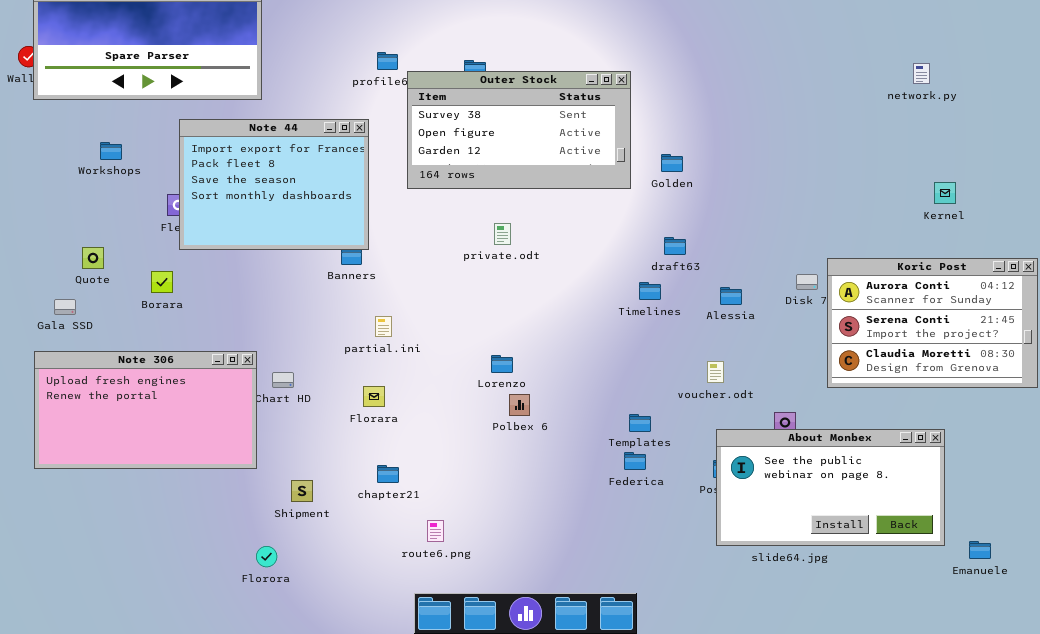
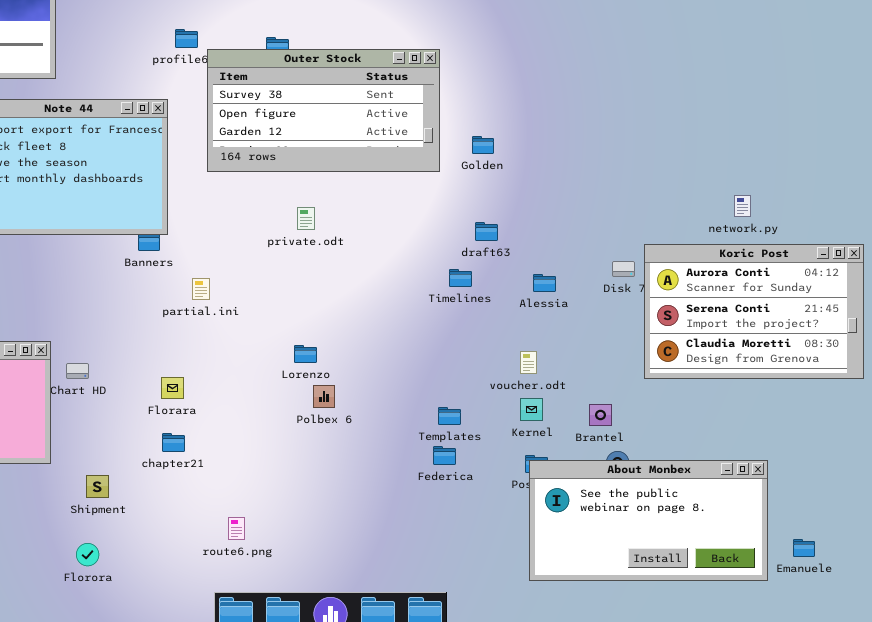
network.py: [913,63,930,84] -> [734,195,751,217], moved
Kernel: [934,182,956,204] -> [520,398,543,421], moved
partial.ini: [375,316,392,337] -> [192,278,210,300], moved
About Monbex: [716,429,945,546] -> [529,460,768,581], moved
chapter21: [377,465,399,483] -> [162,433,185,452], moved
Florora: [256,546,277,567] -> [76,543,99,566], moved

